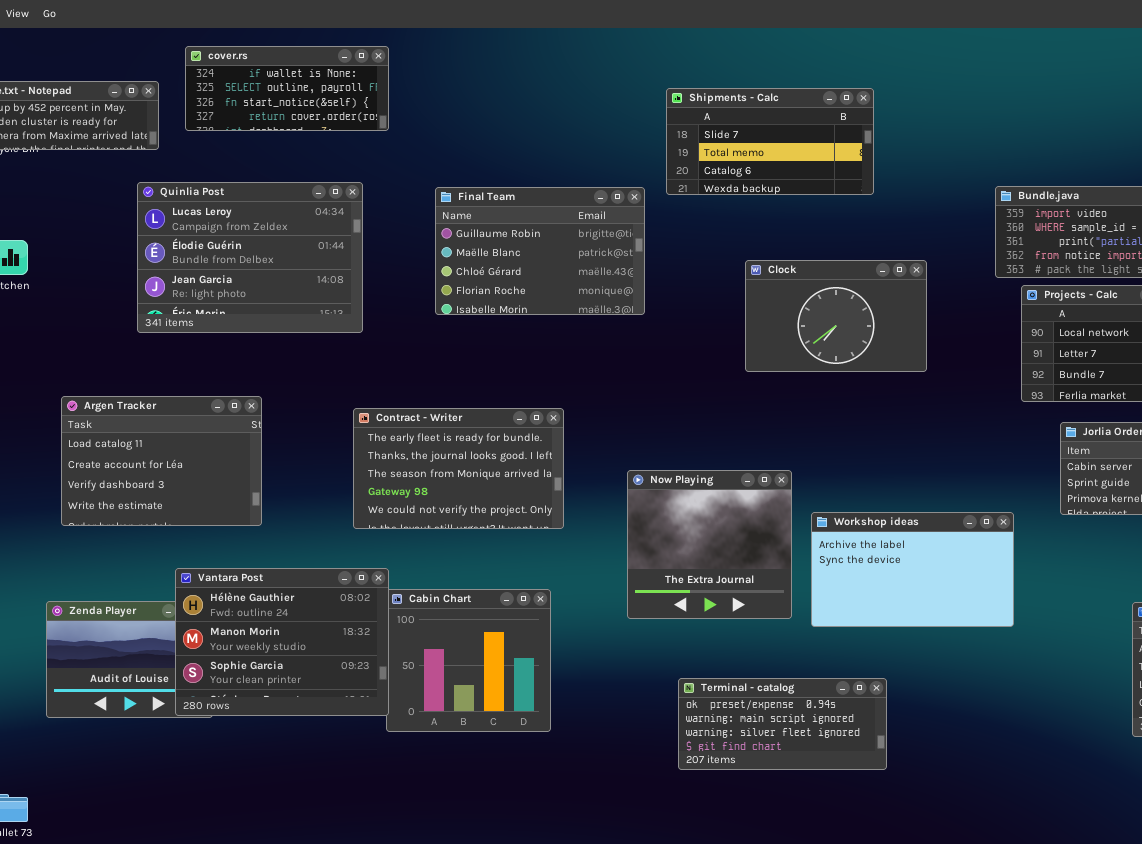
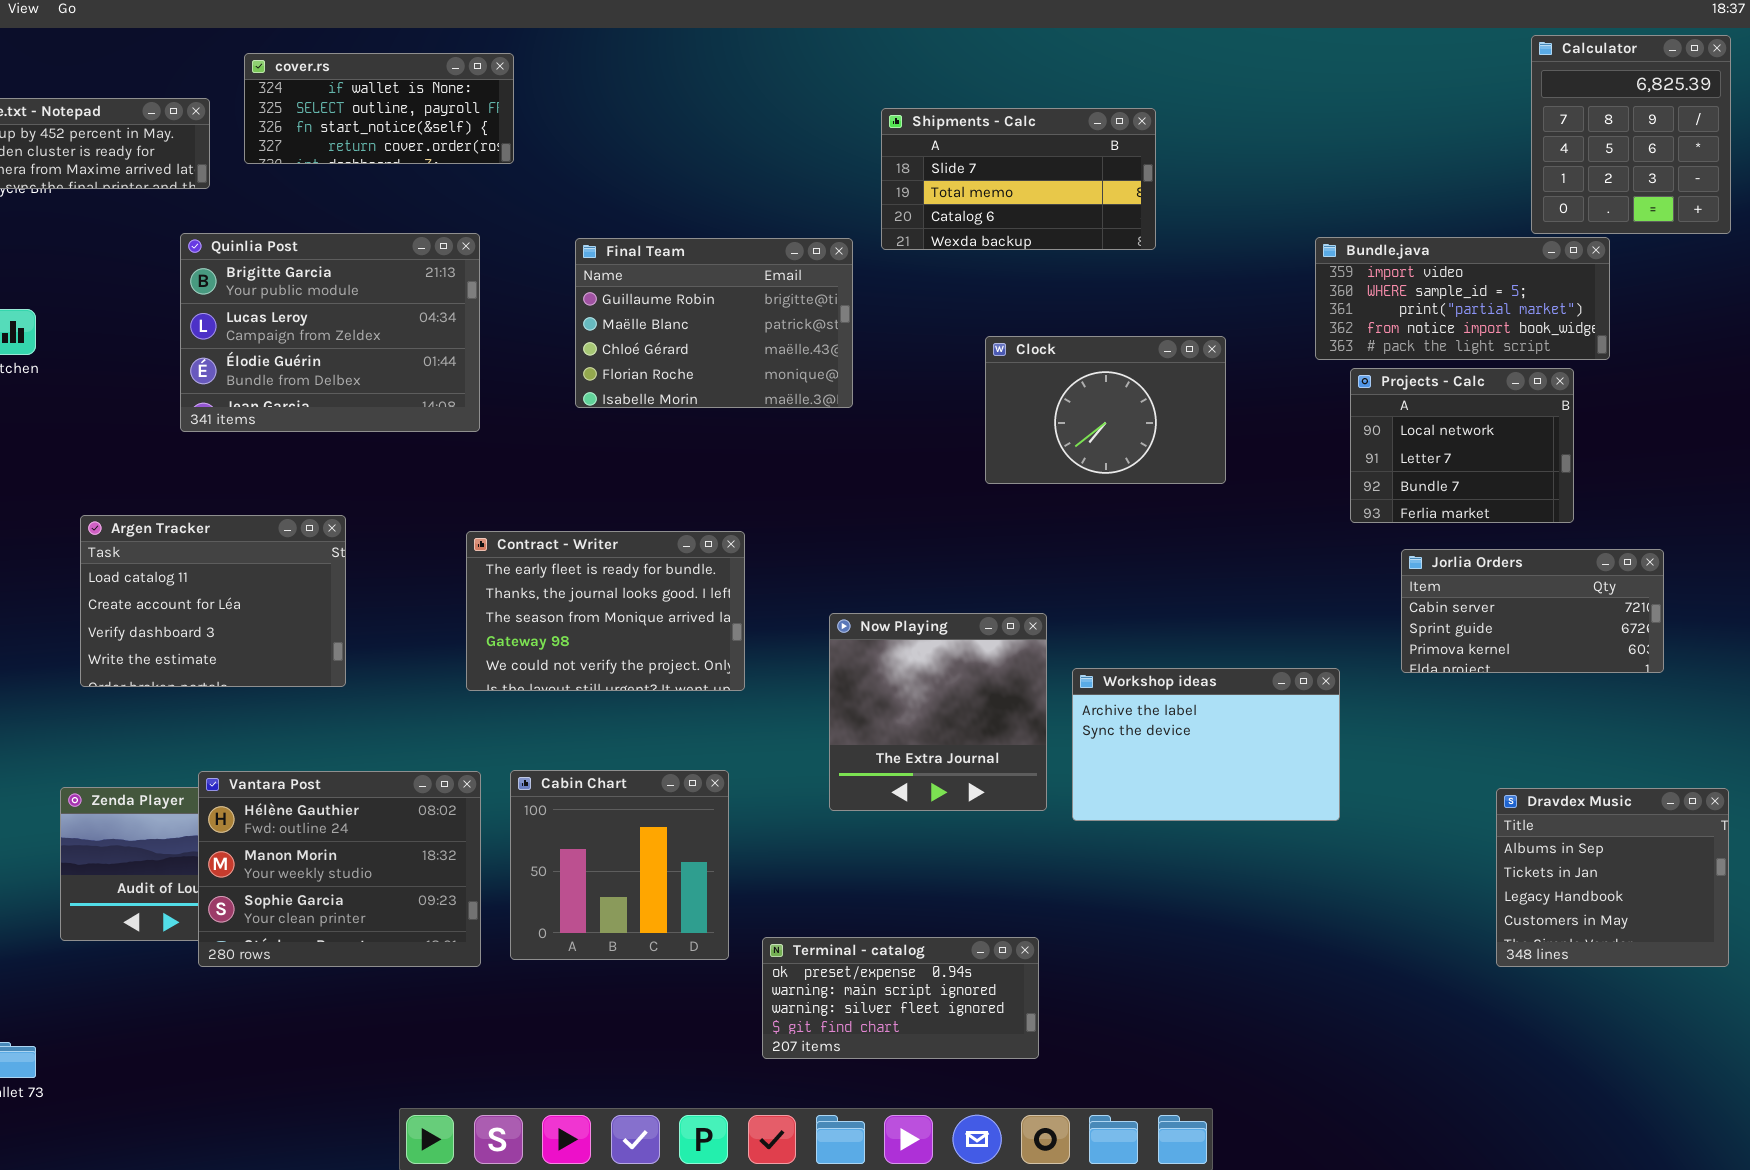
Quinlia Post: [137,182,363,333] -> [180,233,480,432], scrolled up 1 row
Vantara Post: [175,568,389,716] -> [198,771,481,967], moved
Terminal - catalog: [678,678,887,770] -> [762,937,1039,1059], moved

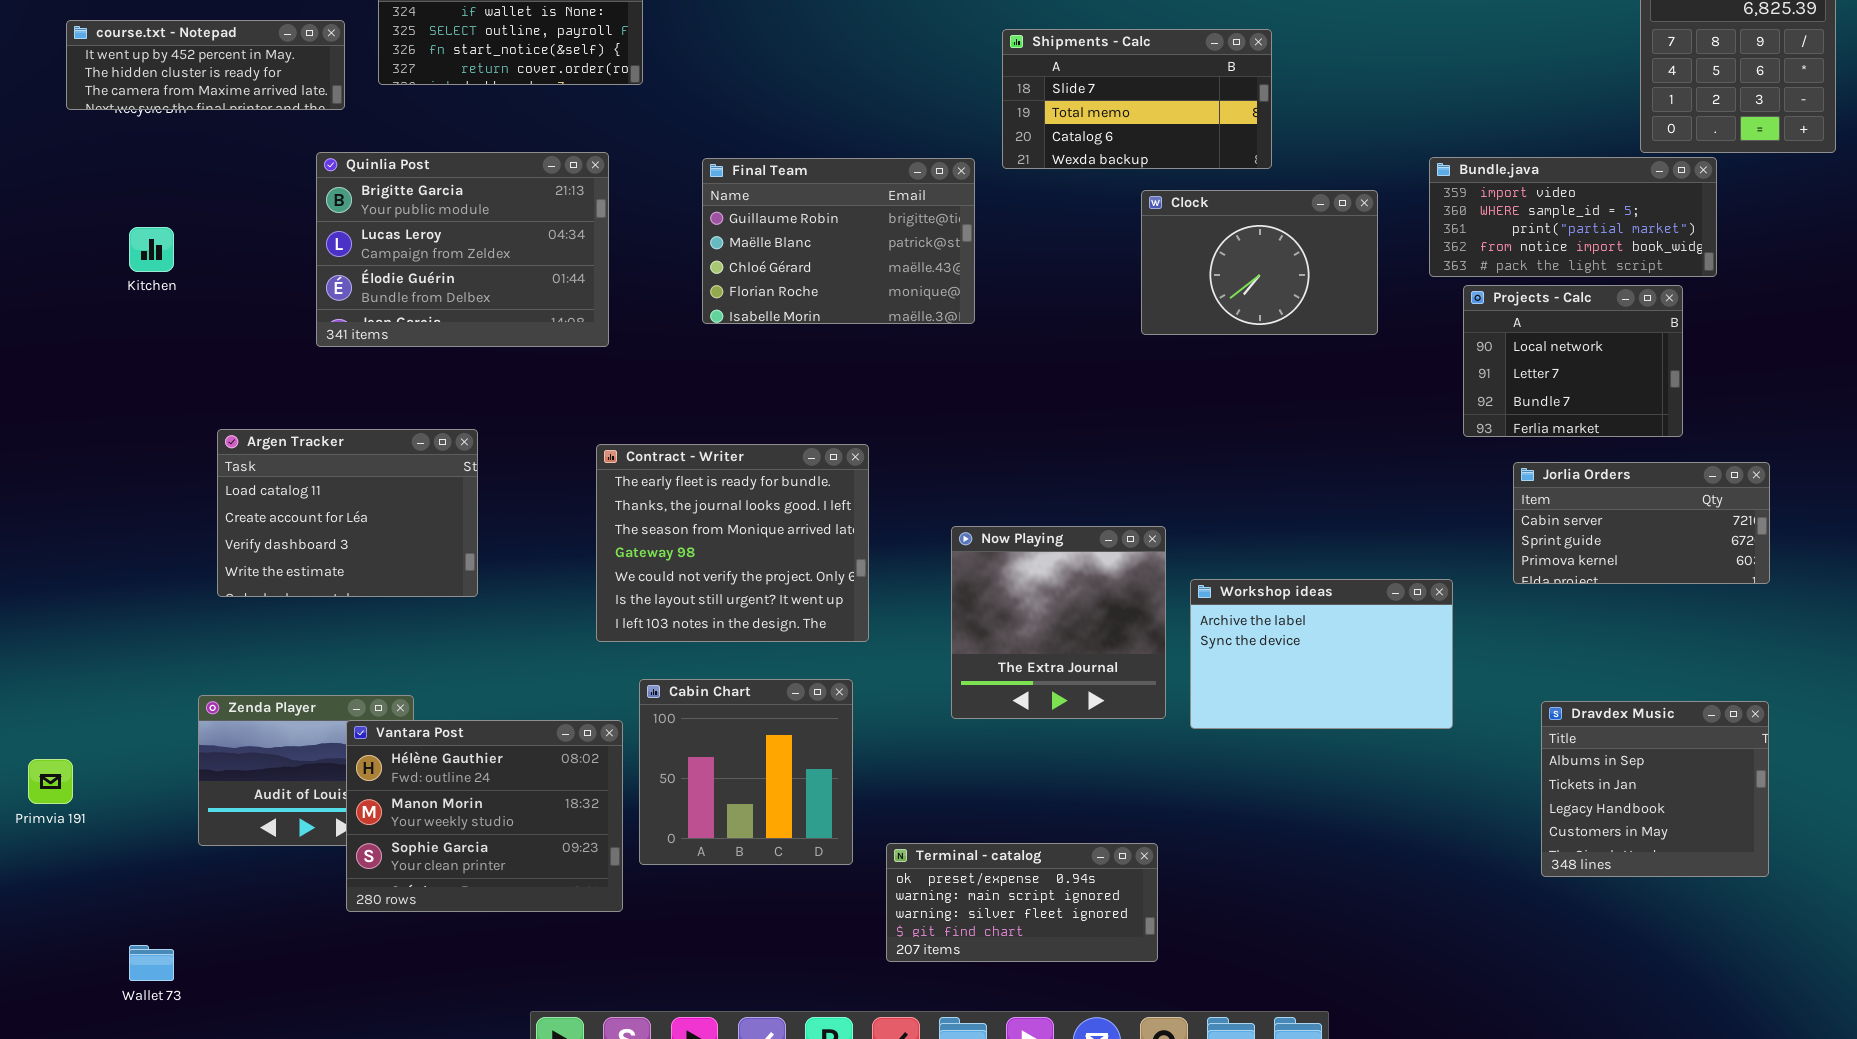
Clock: [985,336,1226,484] -> [1141,190,1378,335], moved
Contract - Writer: [466,531,745,691] -> [596,444,869,642], resized
Vantara Post: [198,771,481,967] -> [346,720,623,912], moved
Dravdex Music: [1496,788,1729,967] -> [1541,701,1769,877], moved

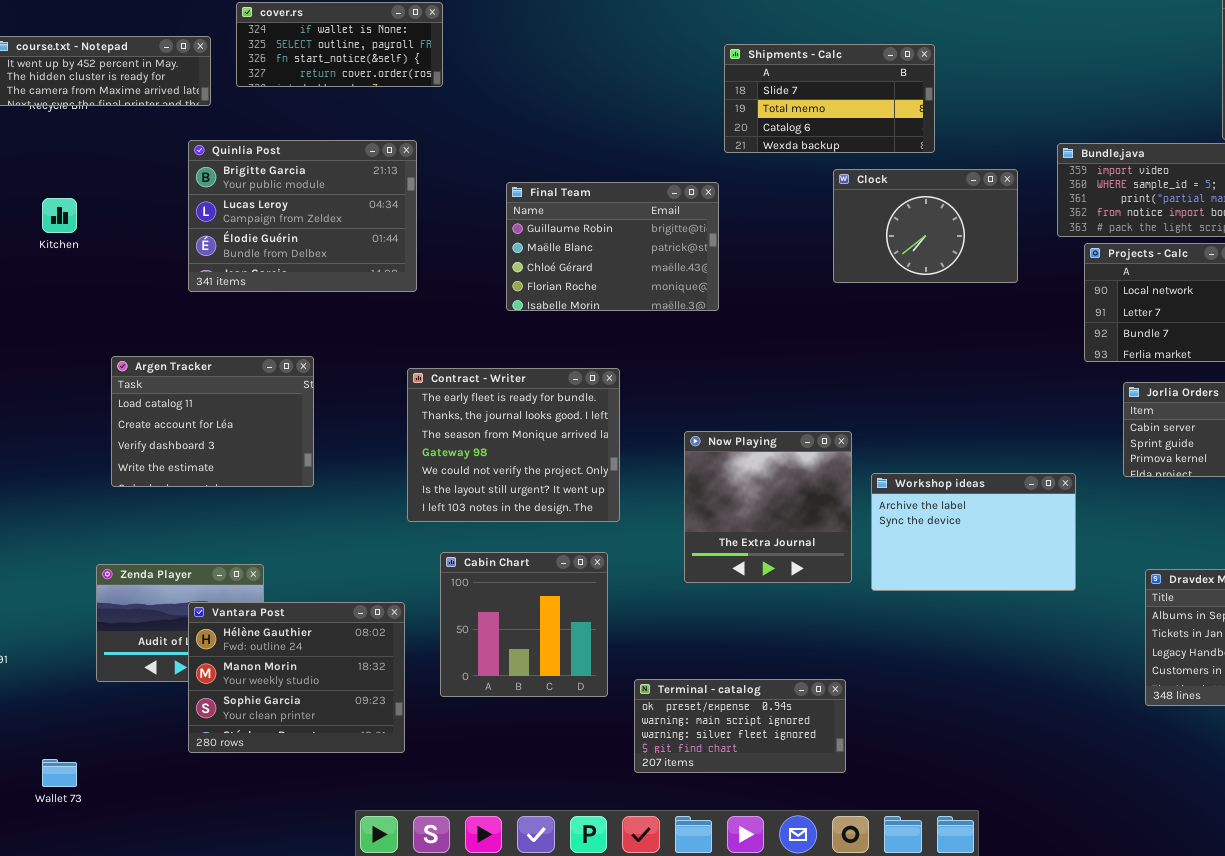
Final Team: [702,158,975,324] -> [506,182,719,311], moved
Vantara Post: [346,720,623,912] -> [188,602,405,753], moved

